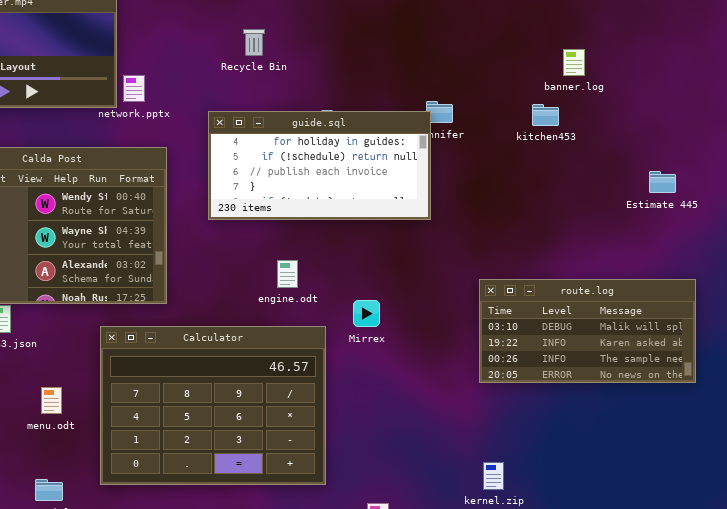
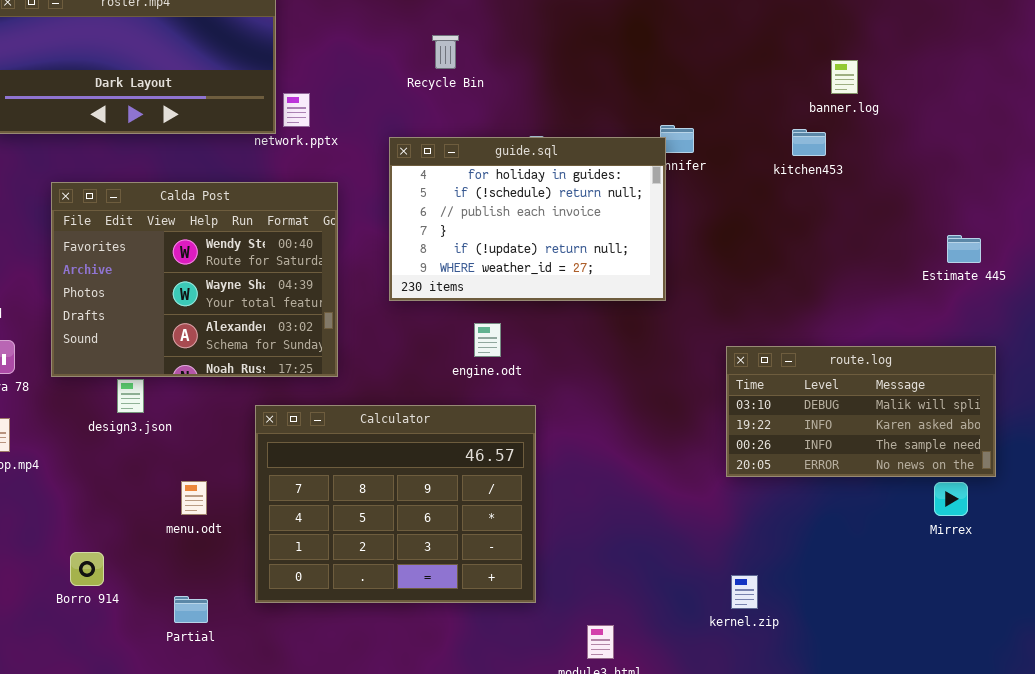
guide.sql: [208,111,431,220] -> [389,137,666,301], resized
Estimate 445: [649,171,676,193] -> [947,235,981,263], moved
Mirrex: [353,300,380,327] -> [934,482,968,516], moved

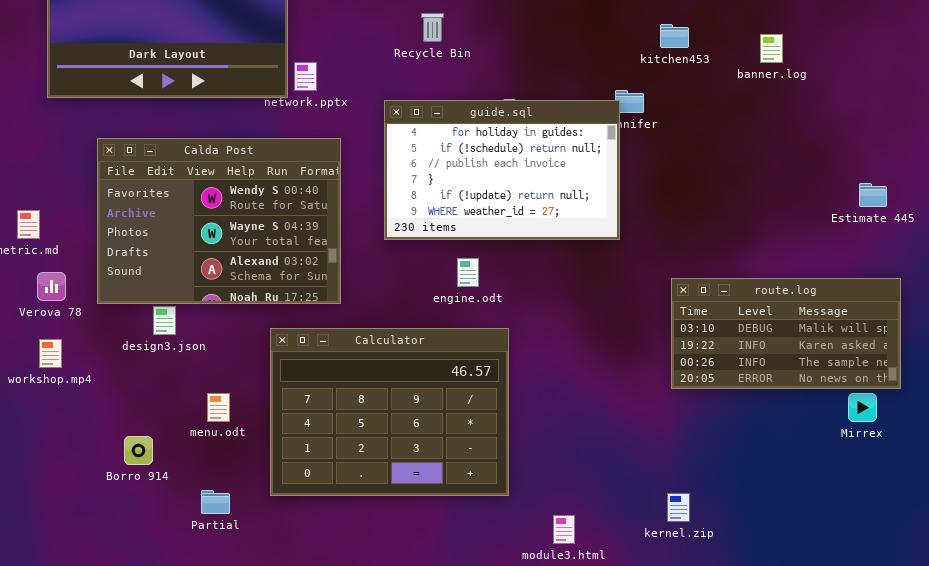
kitchen453: [792,129,826,156] -> [660,24,689,48], moved
Borro 914: [70,552,104,586] -> [124,436,153,465], moved
kernel.zip: [731,575,758,609] -> [667,493,690,522], moved

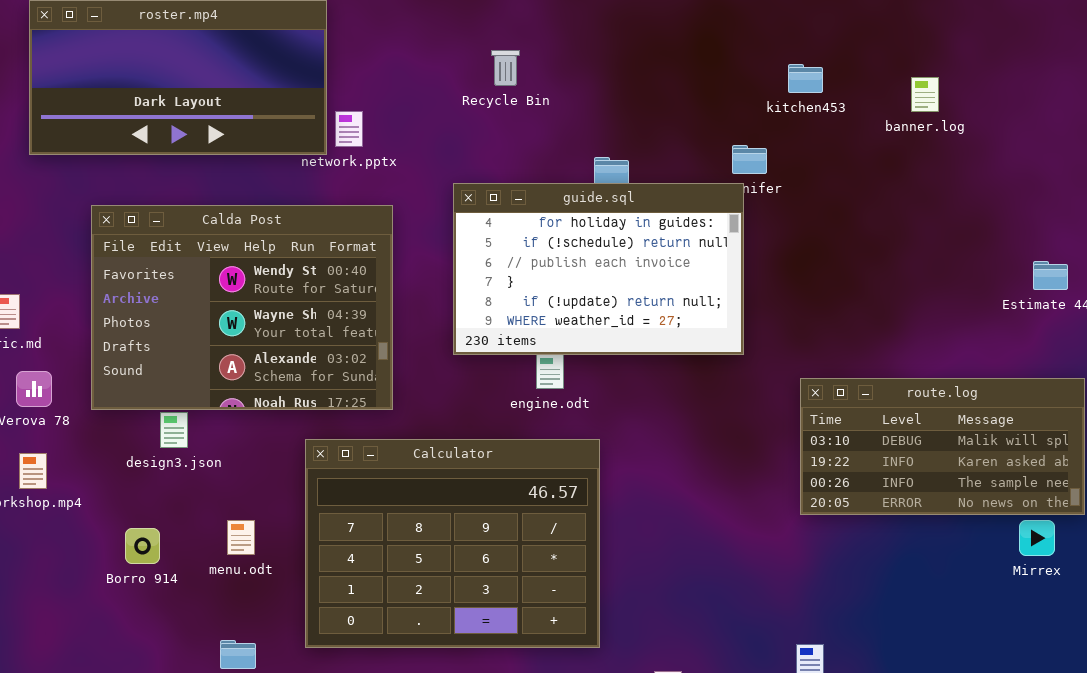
guide.sql: [384,100,620,240] -> [453,183,744,355], moved
Borro 914: [124,436,153,465] -> [125,528,160,564], moved

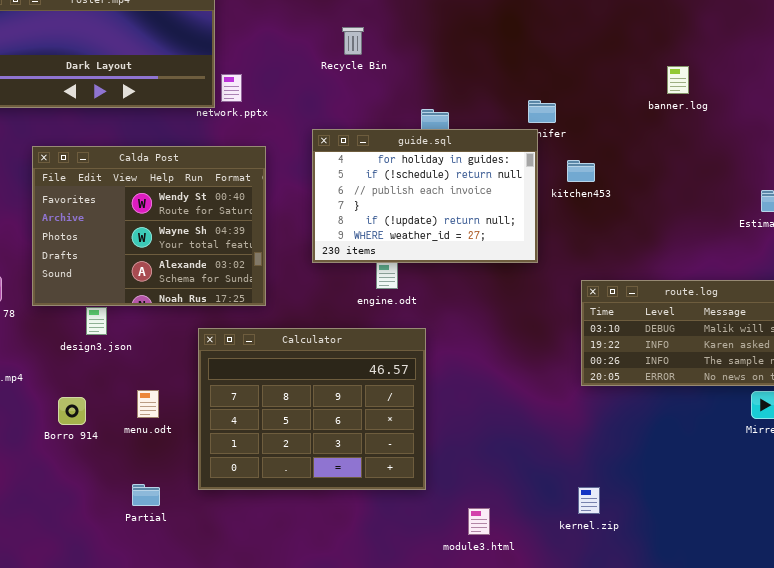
kitchen453: [788,64,823,93] -> [567,160,595,182], moved
banner.log: [911,77,939,112] -> [667,66,689,94], moved

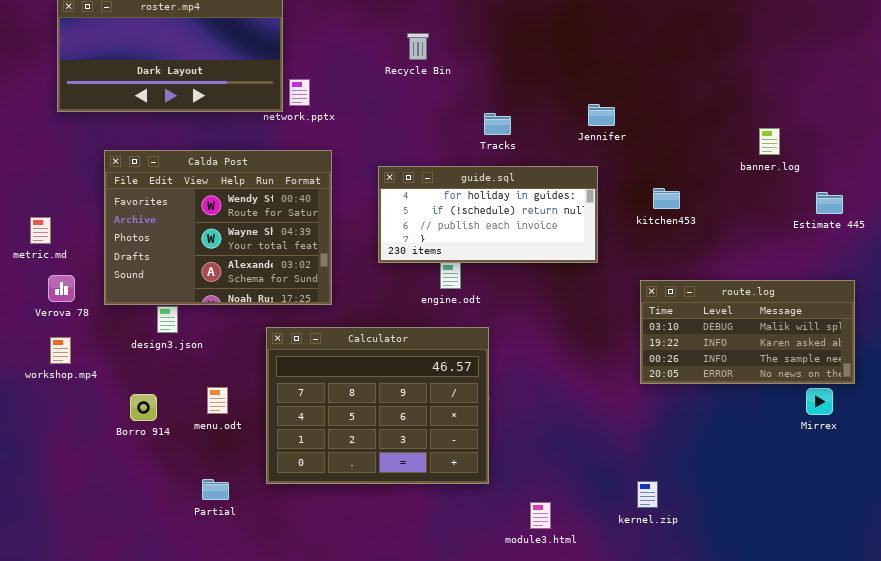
banner.log: [667,66,689,94] -> [759,128,780,155], moved
guide.sql: [312,129,538,263] -> [378,166,598,263], resized
kitchen453: [567,160,595,182] -> [653,188,680,209], moved

